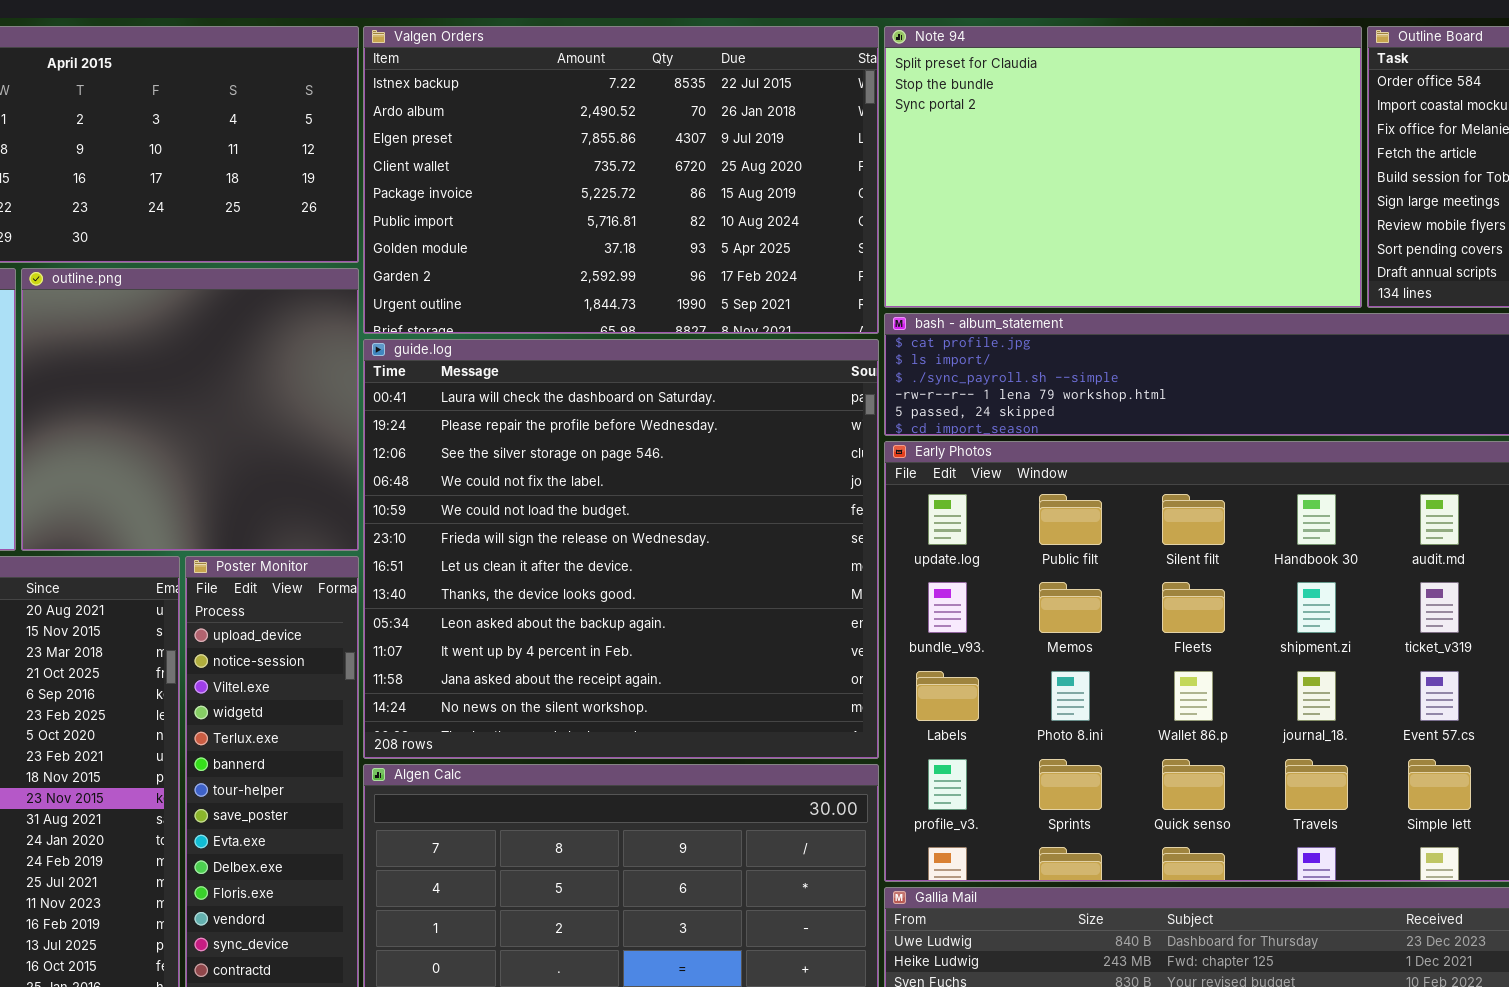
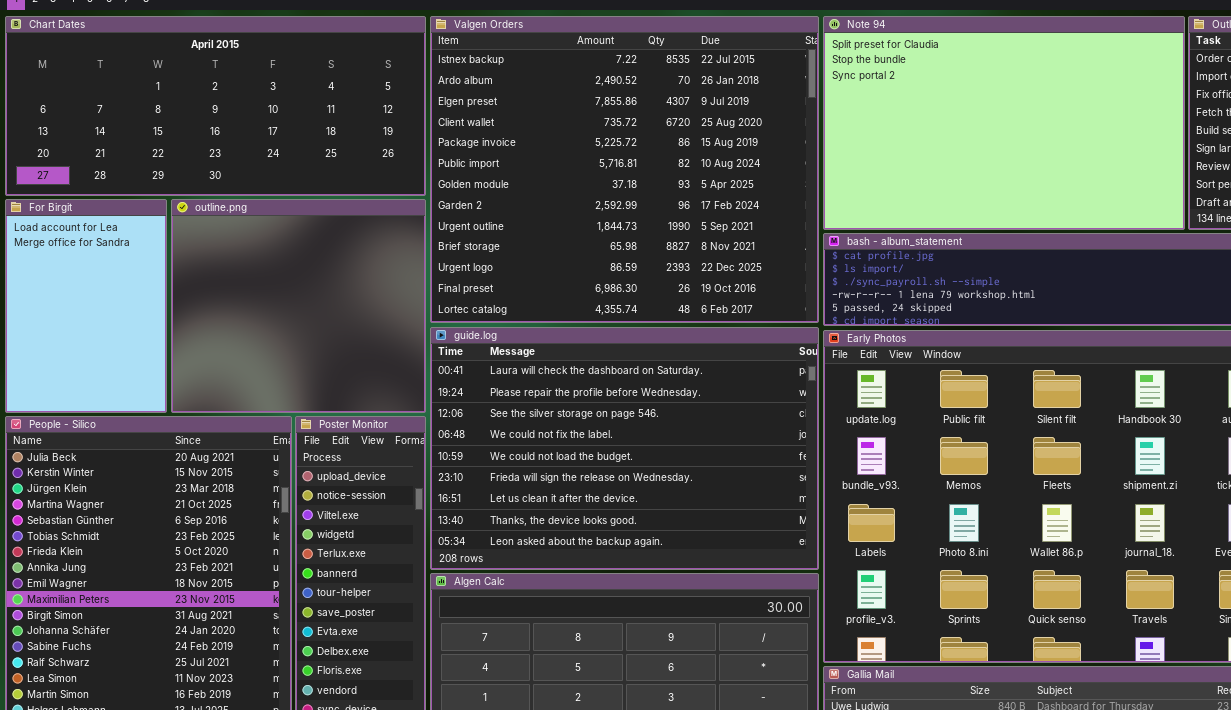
Valgen Orders: [363,26,879,334] -> [430,16,819,323], resized
guide.log: [363,339,879,759] -> [430,327,819,570], resized

